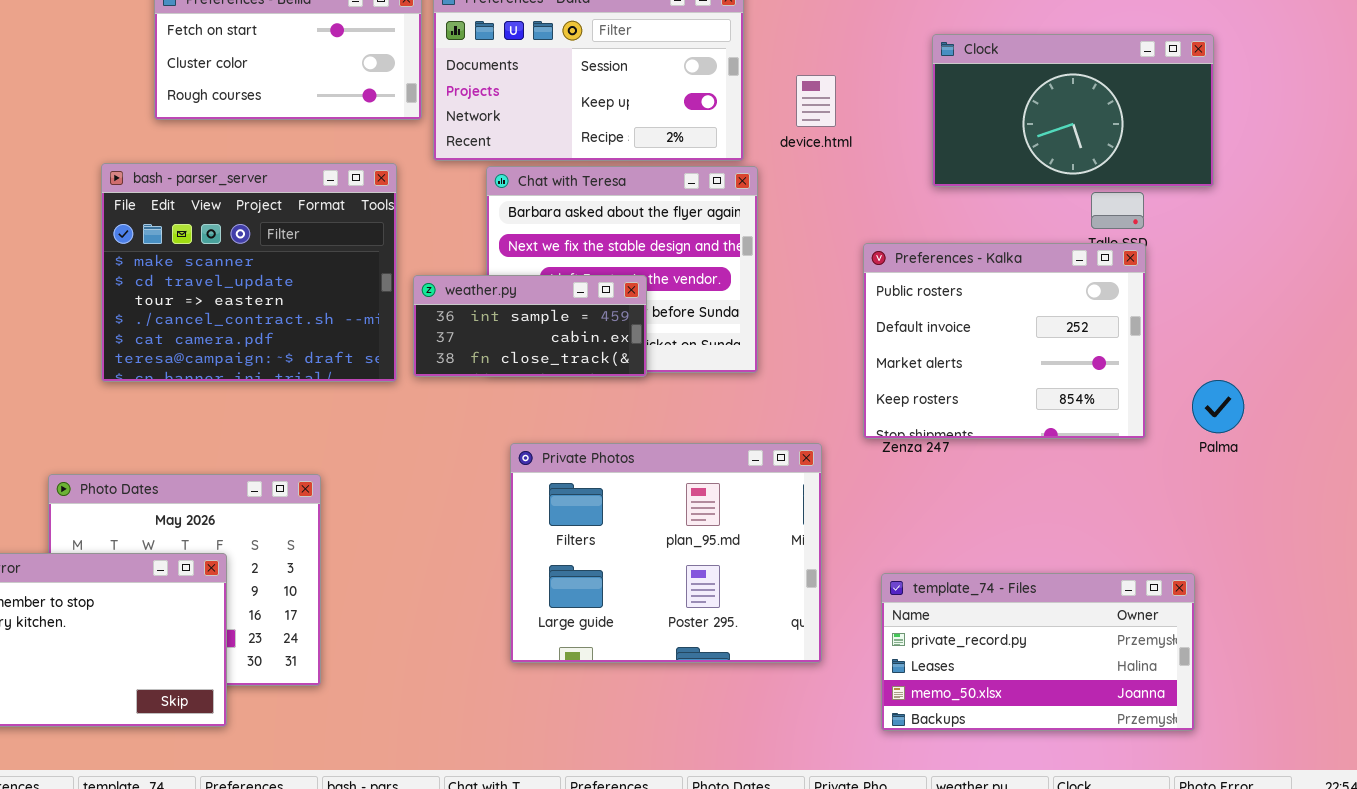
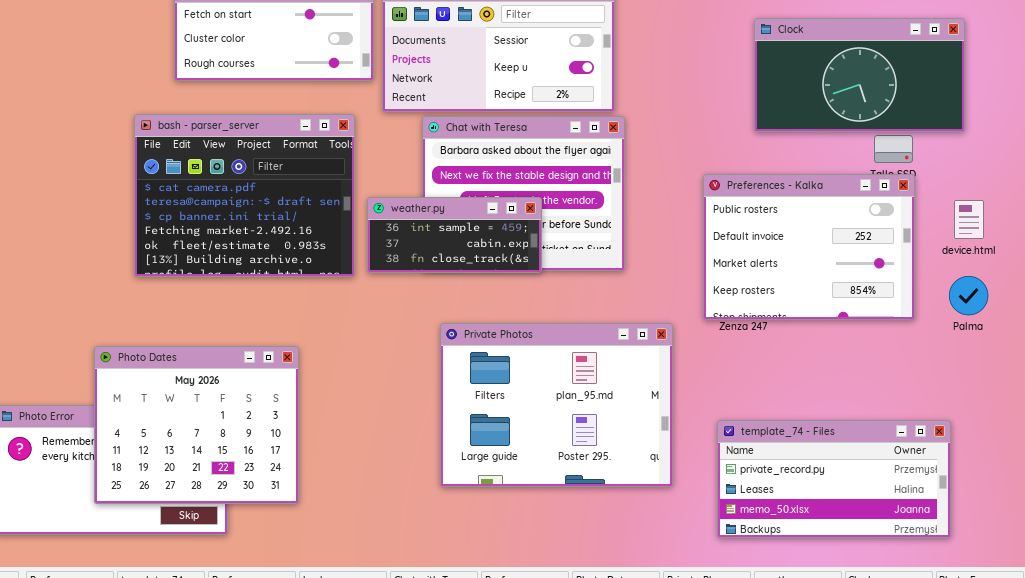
device.html: [796,75,836,127] -> [954,200,984,239], moved
bash - parser_server: [101,163,397,382] -> [134,114,355,277], scrolled down 4 rows
Photo Dates: [48,474,321,686] -> [94,346,299,504], raised

